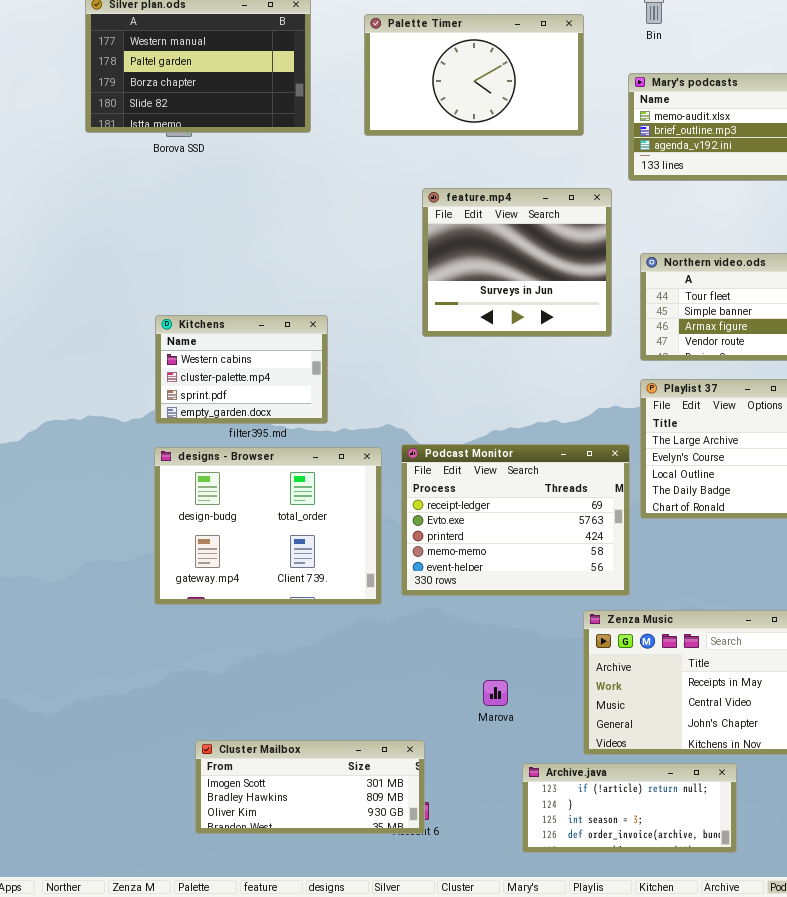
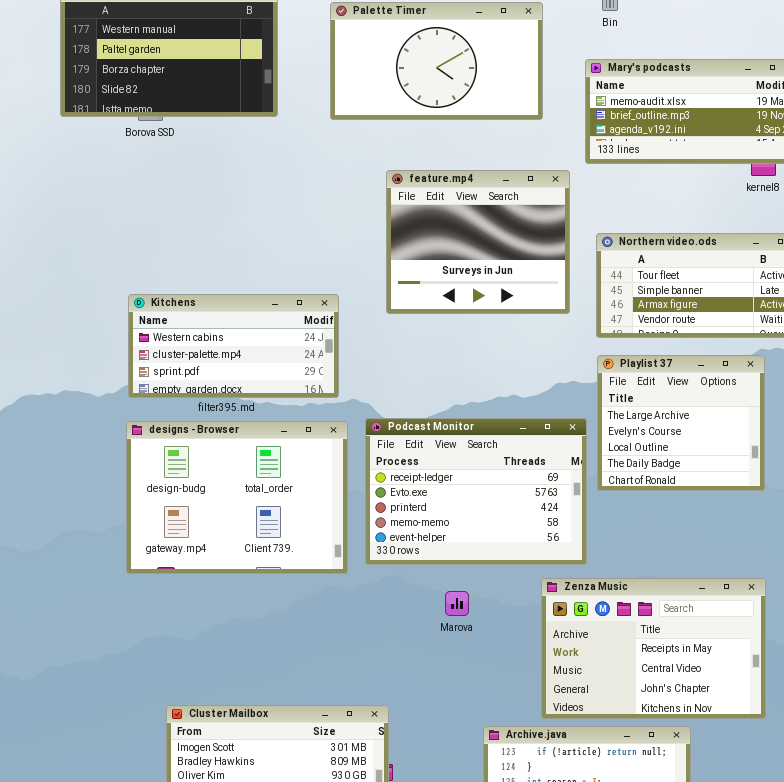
Kitchens: [155,315,328,424] -> [128,294,339,398], resized
Marova: [483,680,508,706] -> [445,591,469,616], moved

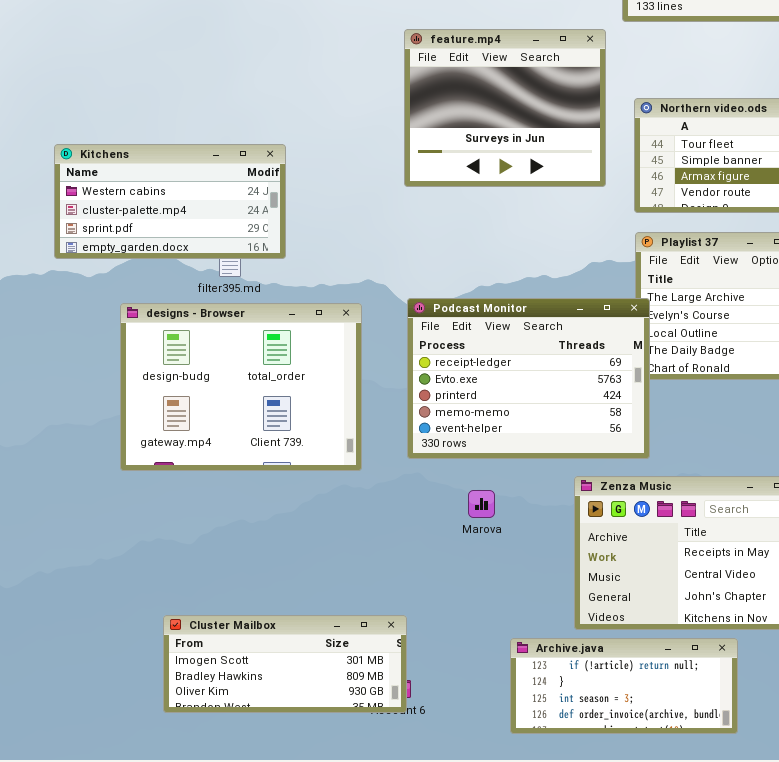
Kitchens: [128,294,339,398] -> [54,144,286,259], moved
Podcast Monitor: [365,418,587,565] -> [407,298,650,459], moved

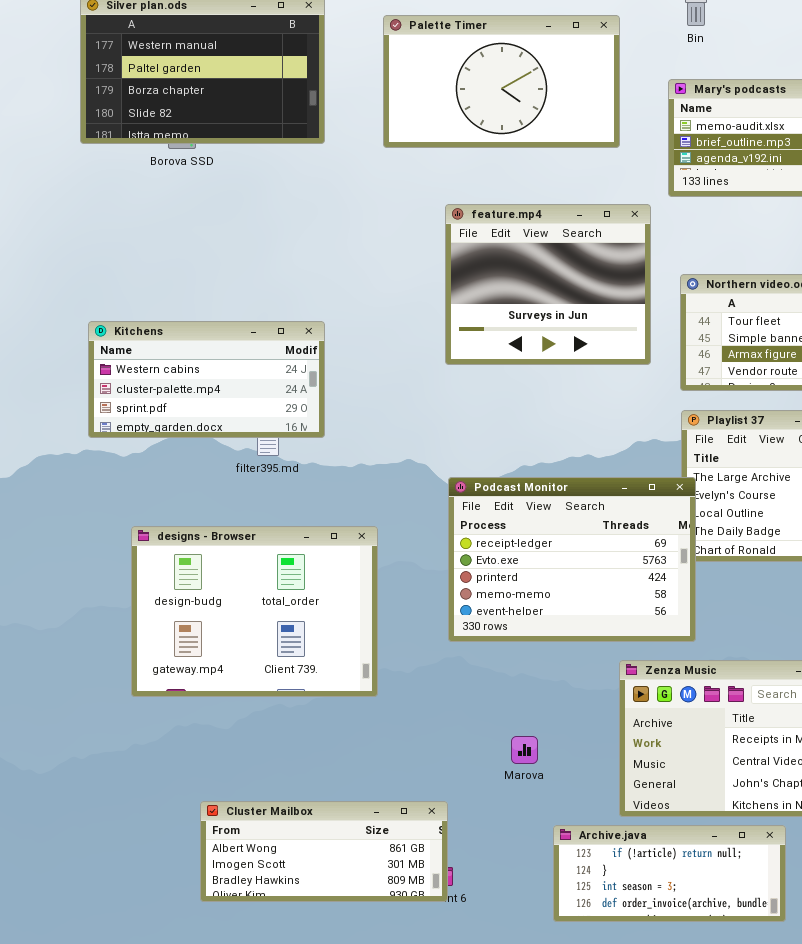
designs - Browser: [120,303,362,471] -> [131,526,378,697], moved
Marova: [468,490,495,518] -> [511,736,538,764], moved
Cluster Mailbox: [163,615,407,713] -> [200,801,448,902], scrolled up 1 row

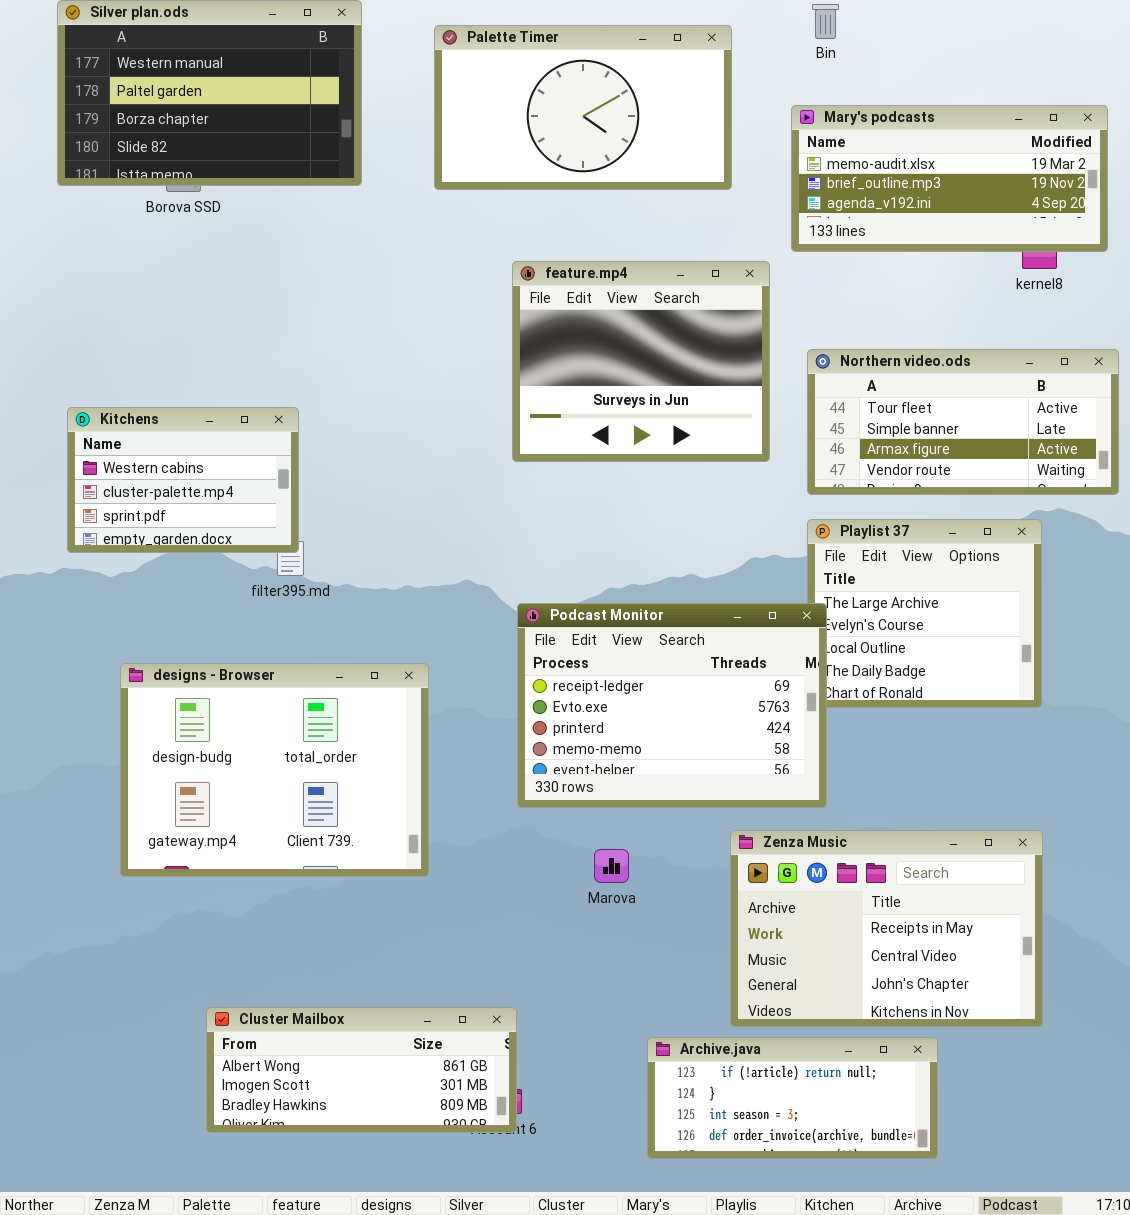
Kitchens: [88,321,325,438] -> [67,407,299,553], resized
Marova: [511,736,538,764] -> [594,849,629,883], moved

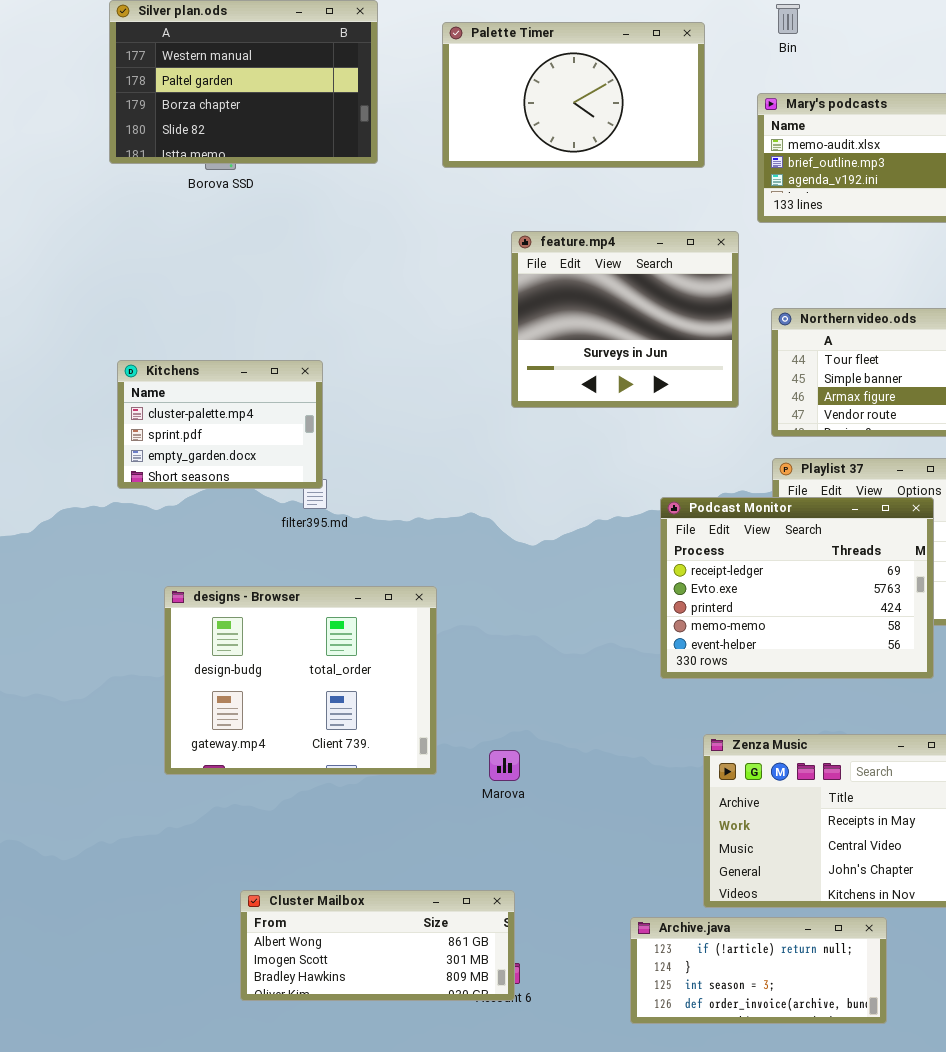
Kitchens: [67,407,299,553] -> [117,360,323,489], scrolled down 1 row
Podcast Monitor: [517,603,827,808] -> [660,497,934,679], moved
Marova: [594,849,629,883] -> [489,750,520,781], moved

